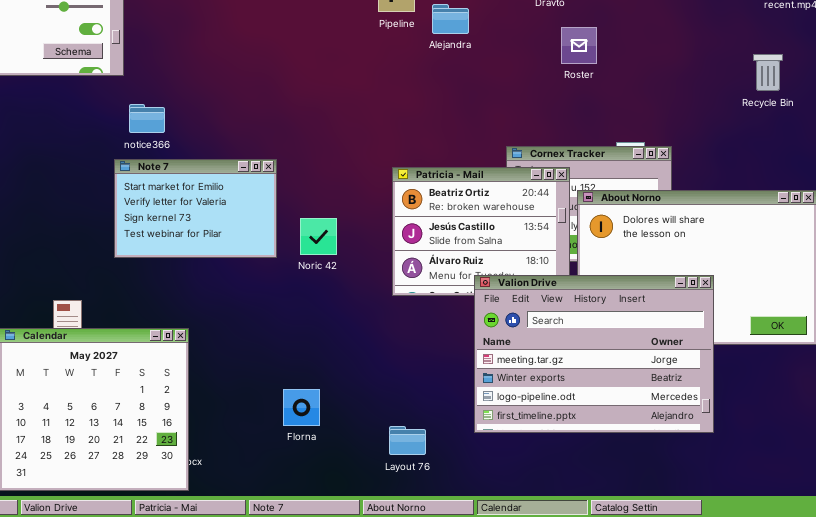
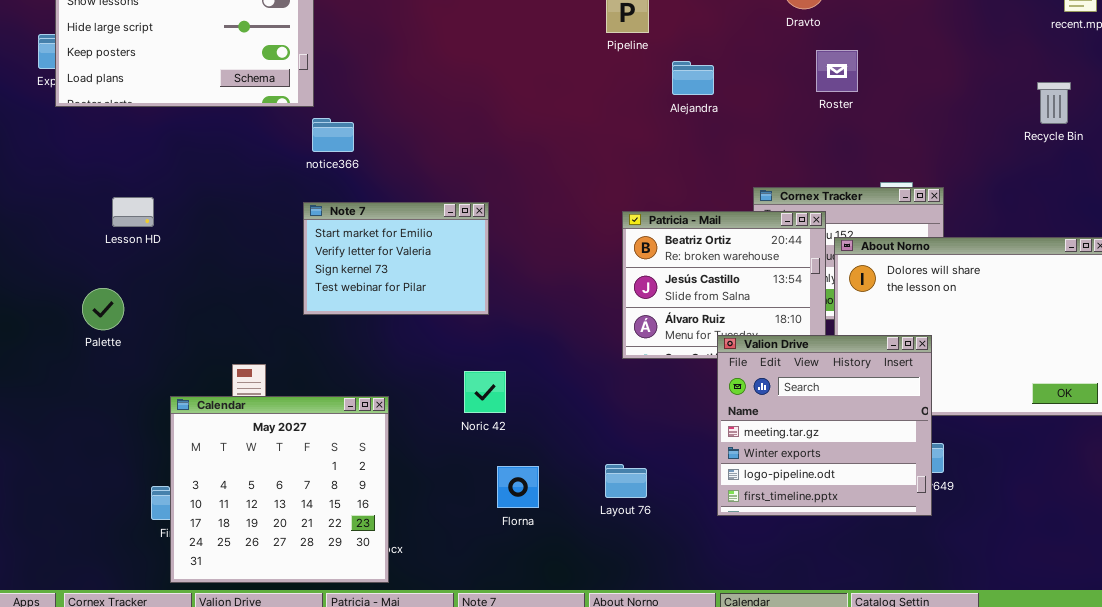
Alejandra: [432,4,469,34] -> [672,61,714,95], moved
notice366: [129,104,165,133] -> [312,118,354,152], moved
Noric 42: [300,218,337,255] -> [464,371,506,413], moved
Valion Drive: [474,275,714,433] -> [717,335,932,516], resized
Layout 76: [389,426,426,455] -> [605,464,647,498], moved

